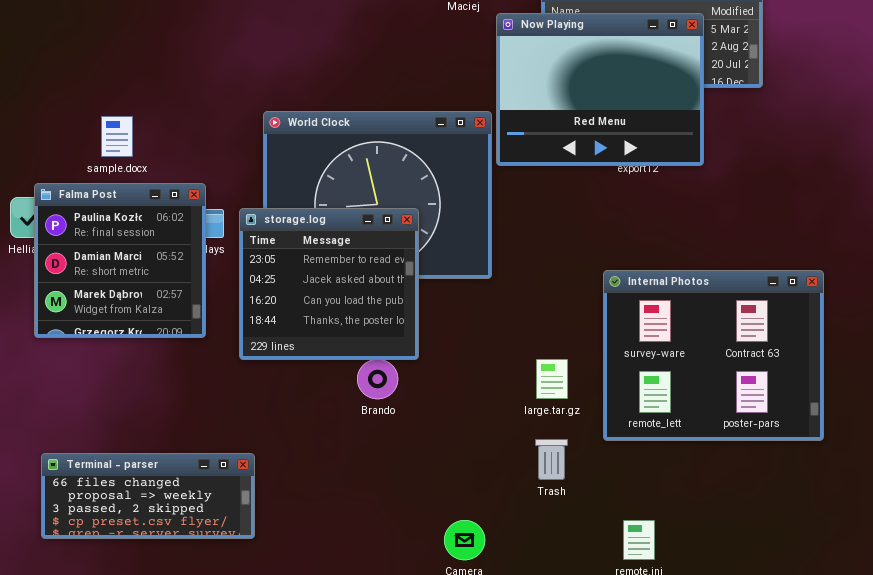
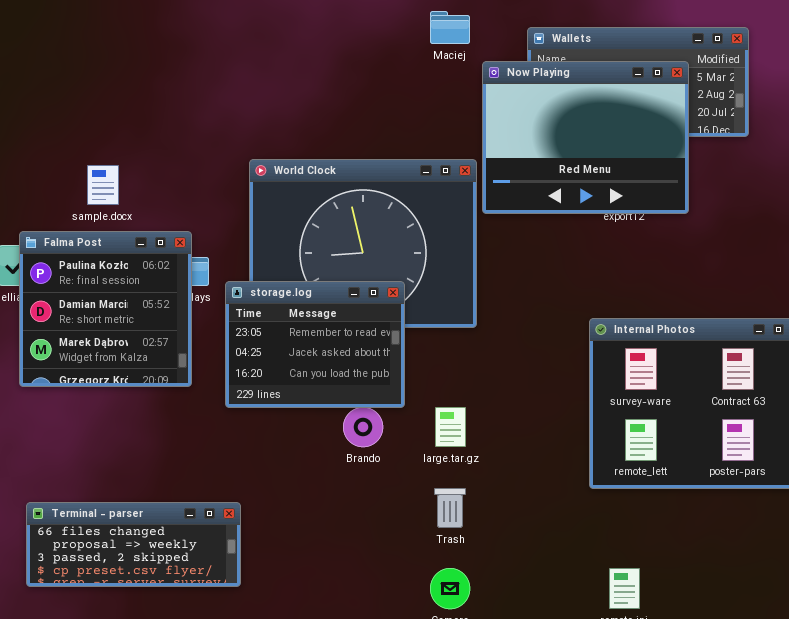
storage.log: [239,208,419,360] -> [225,281,405,408], resized
large.tar.gz: [536,359,568,399] -> [435,407,466,447], moved
Trash: [535,439,568,480] -> [434,488,466,528], moved

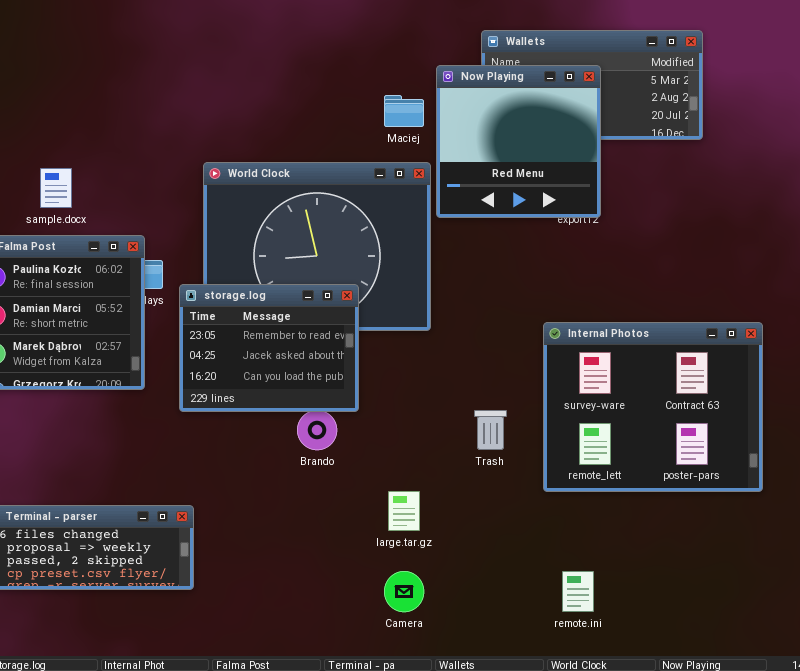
Maciej: [430,11,470,44] -> [384,95,424,127], moved
Now Playing: [482,61,689,214] -> [436,65,601,218], resized
large.tar.gz: [435,407,466,447] -> [388,491,420,531], moved
Trash: [434,488,466,528] -> [474,410,507,450], moved

